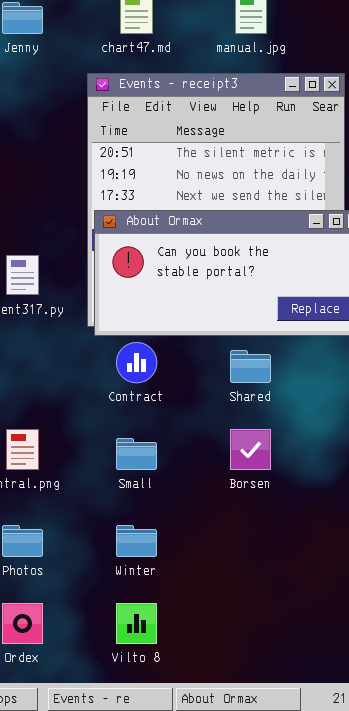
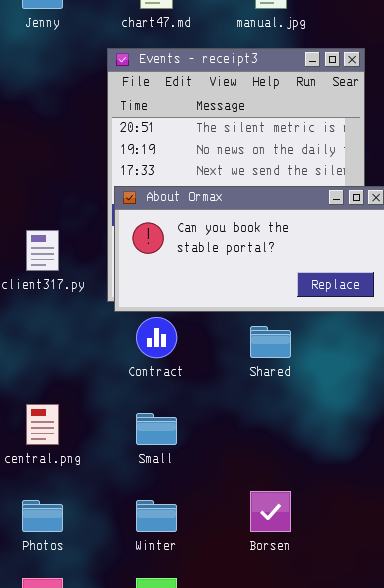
Borsen: [230,429,271,470] -> [250,491,291,532], moved

